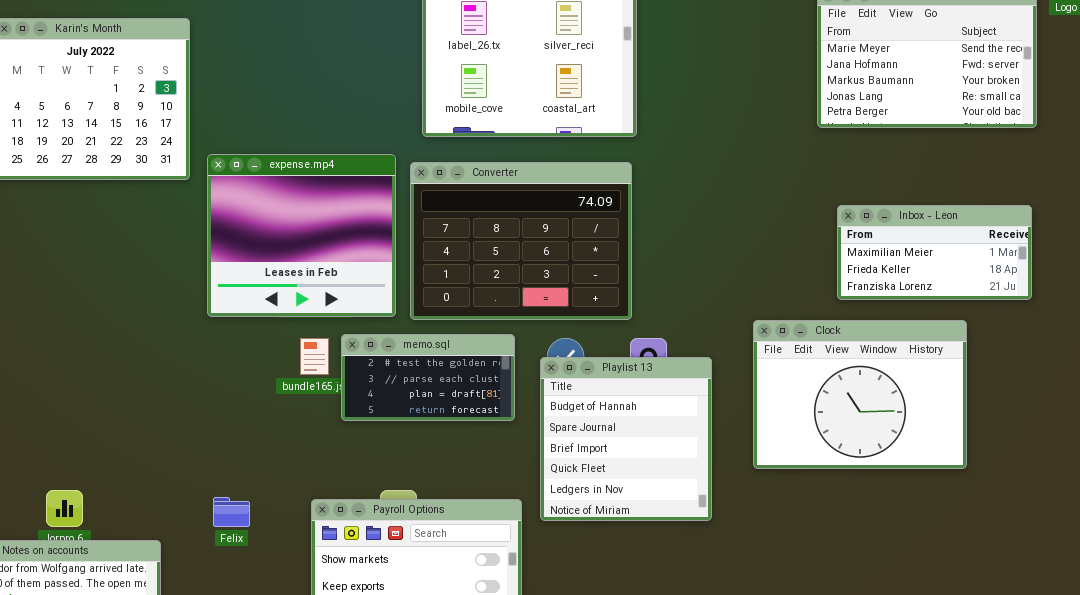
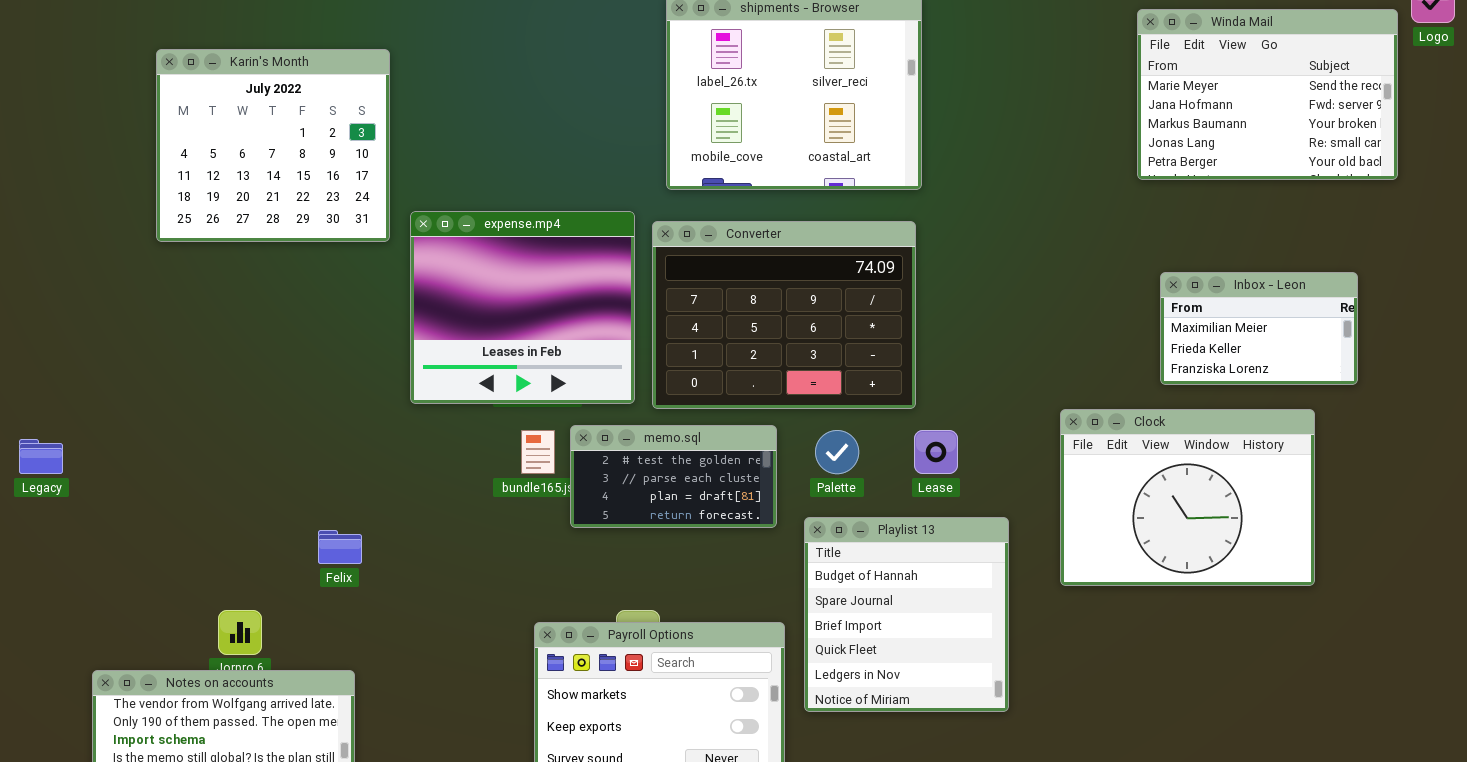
Inbox - Leon: [837,205,1032,300] -> [1160,272,1358,385], resized
Playlist 13: [540,357,712,521] -> [804,517,1009,712], moved
Felix: [213,497,250,527] -> [318,530,362,564], moved

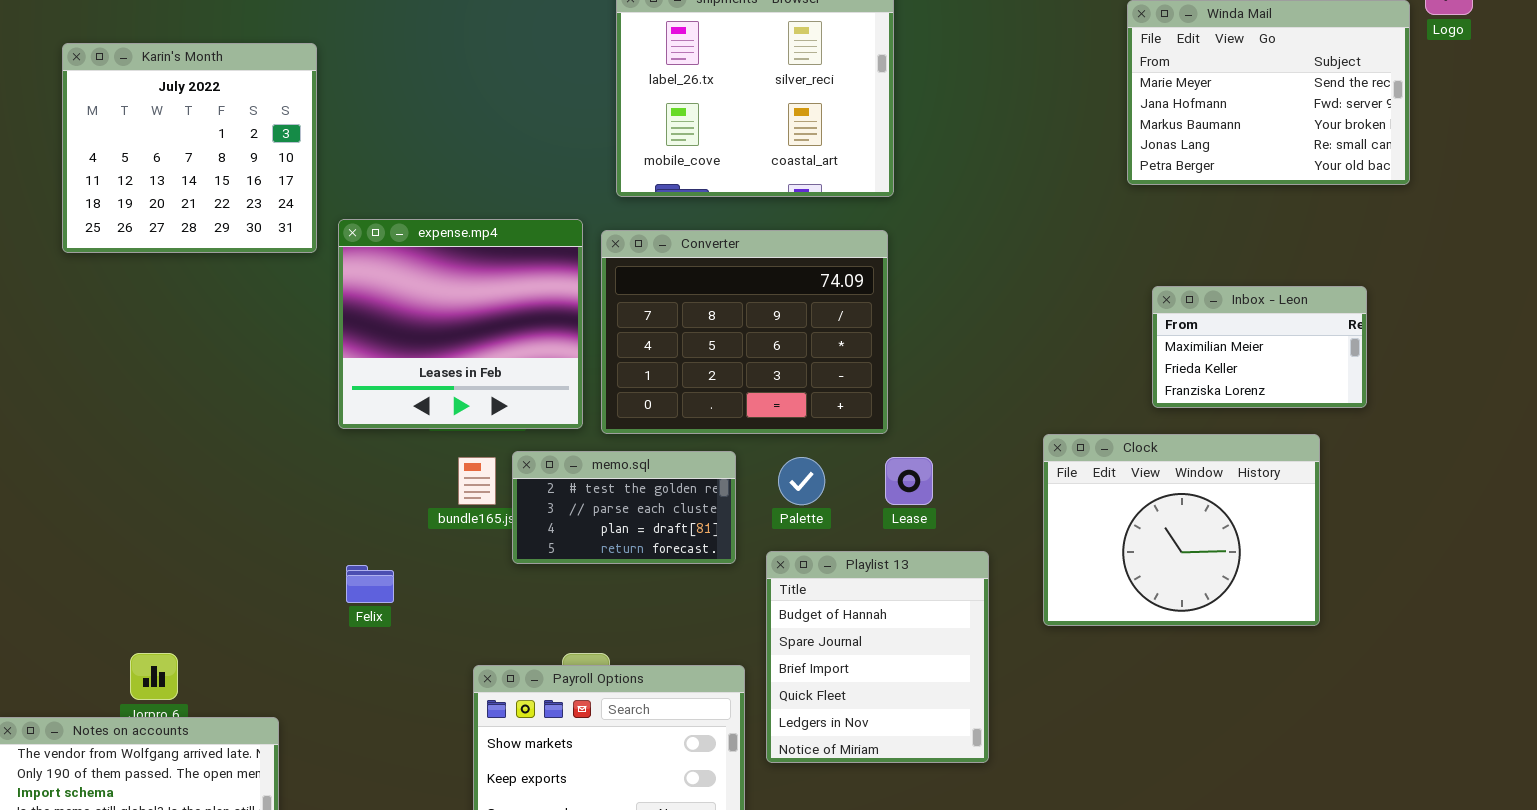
Felix: [318,530,362,564] -> [346,565,394,603], moved

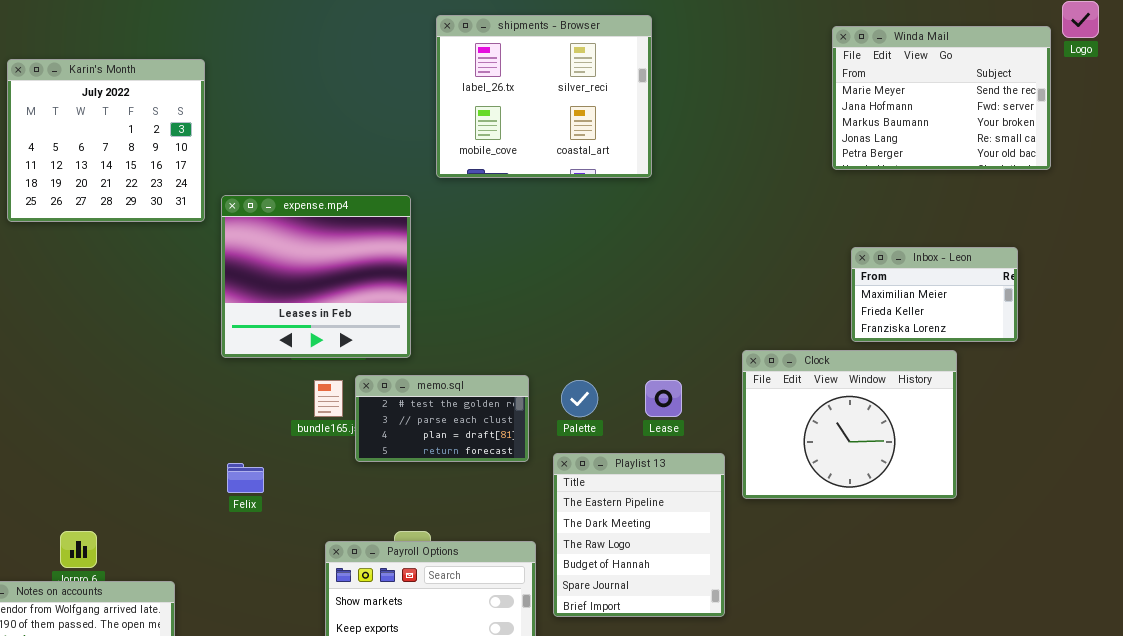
Converter: [601,230,888,434] -> none, closed
Clock: [1043,434,1320,626] -> [742,350,957,499], moved
Playlist 13: [766,551,989,763] -> [553,453,725,617], scrolled up 3 rows

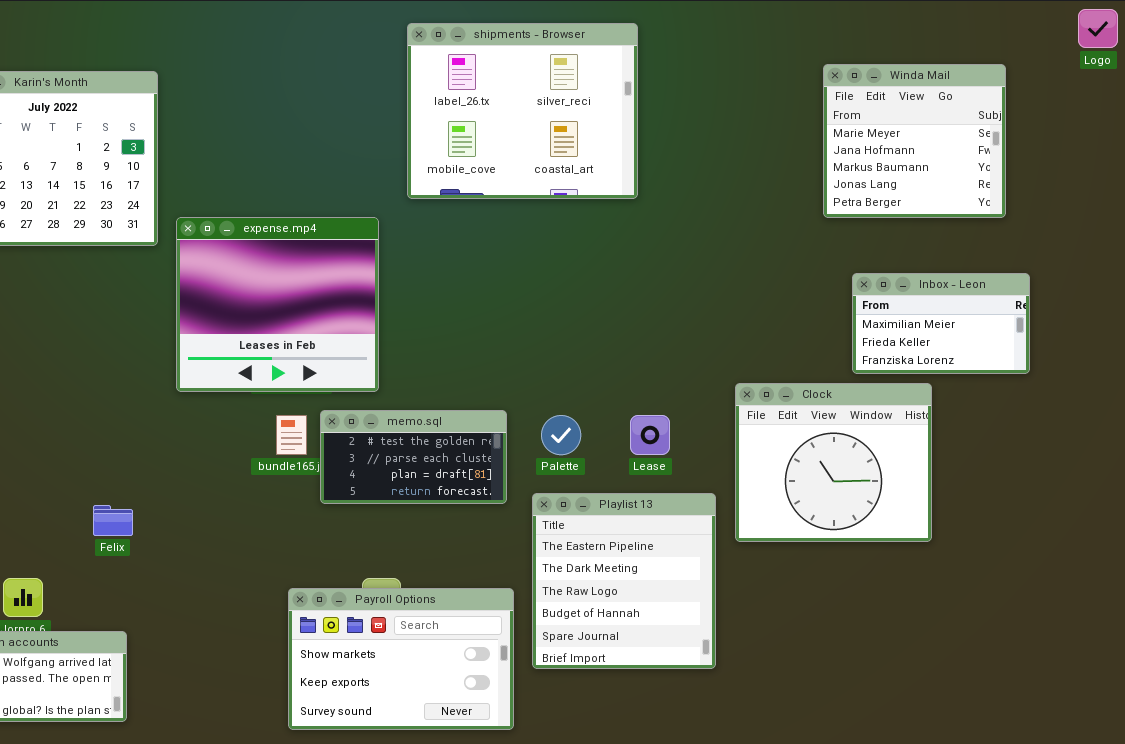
Winda Mail: [832,26,1051,170] -> [823,64,1006,218], moved, resized
Clock: [742,350,957,499] -> [735,383,932,542], resized
Felix: [227,463,264,493] -> [93,505,133,536], moved

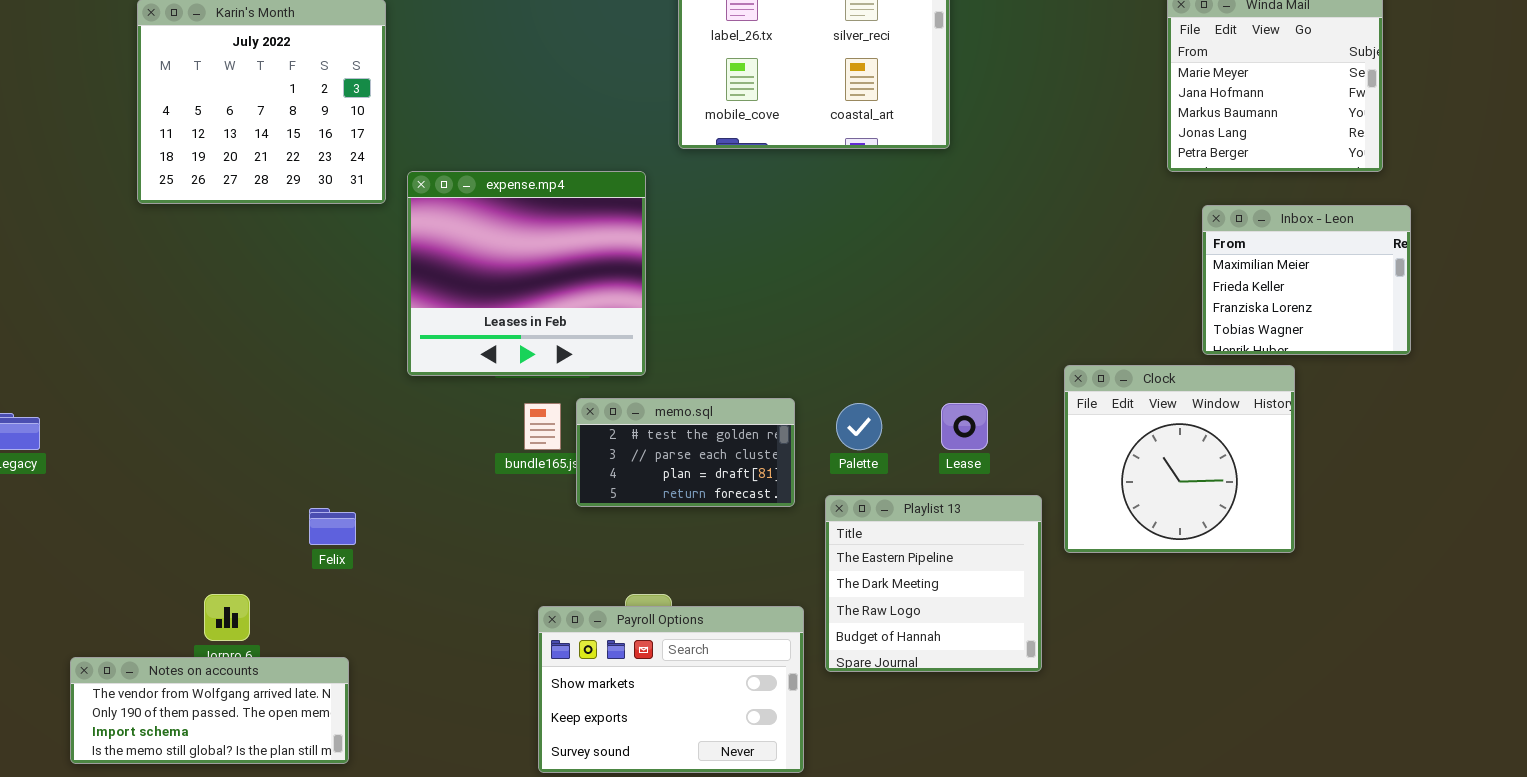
Inbox - Leon: [852,273,1030,374] -> [1202,205,1411,355], resized
Playlist 13: [532,493,716,669] -> [825,495,1042,672], resized

